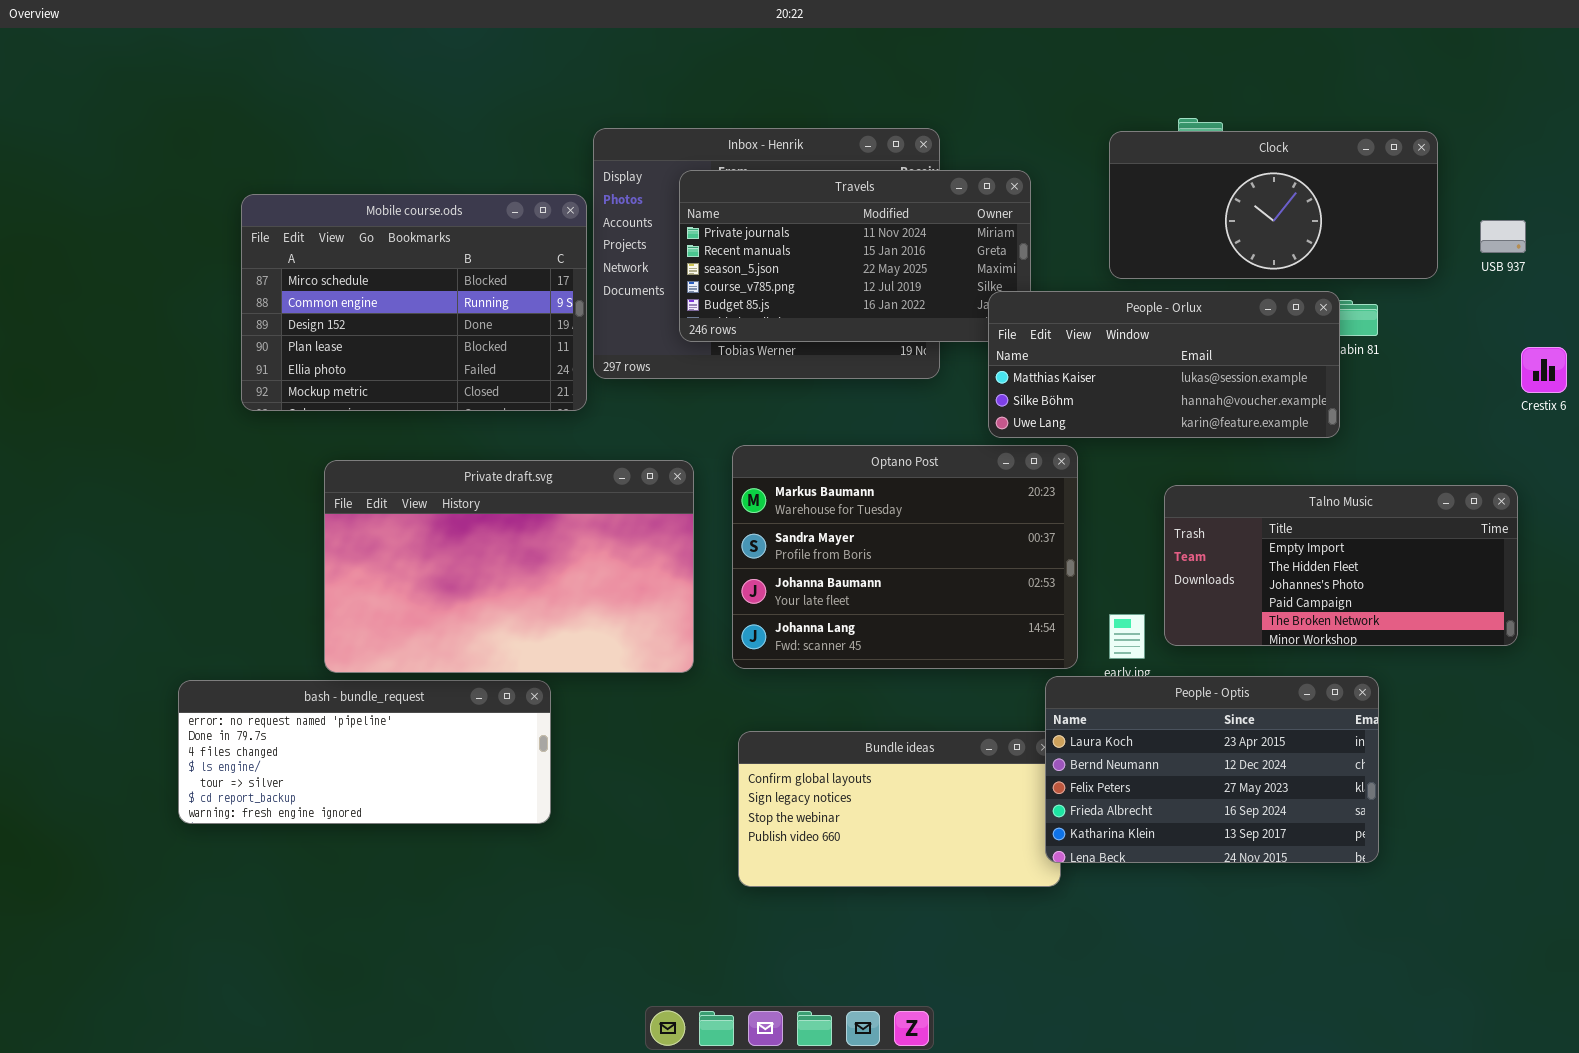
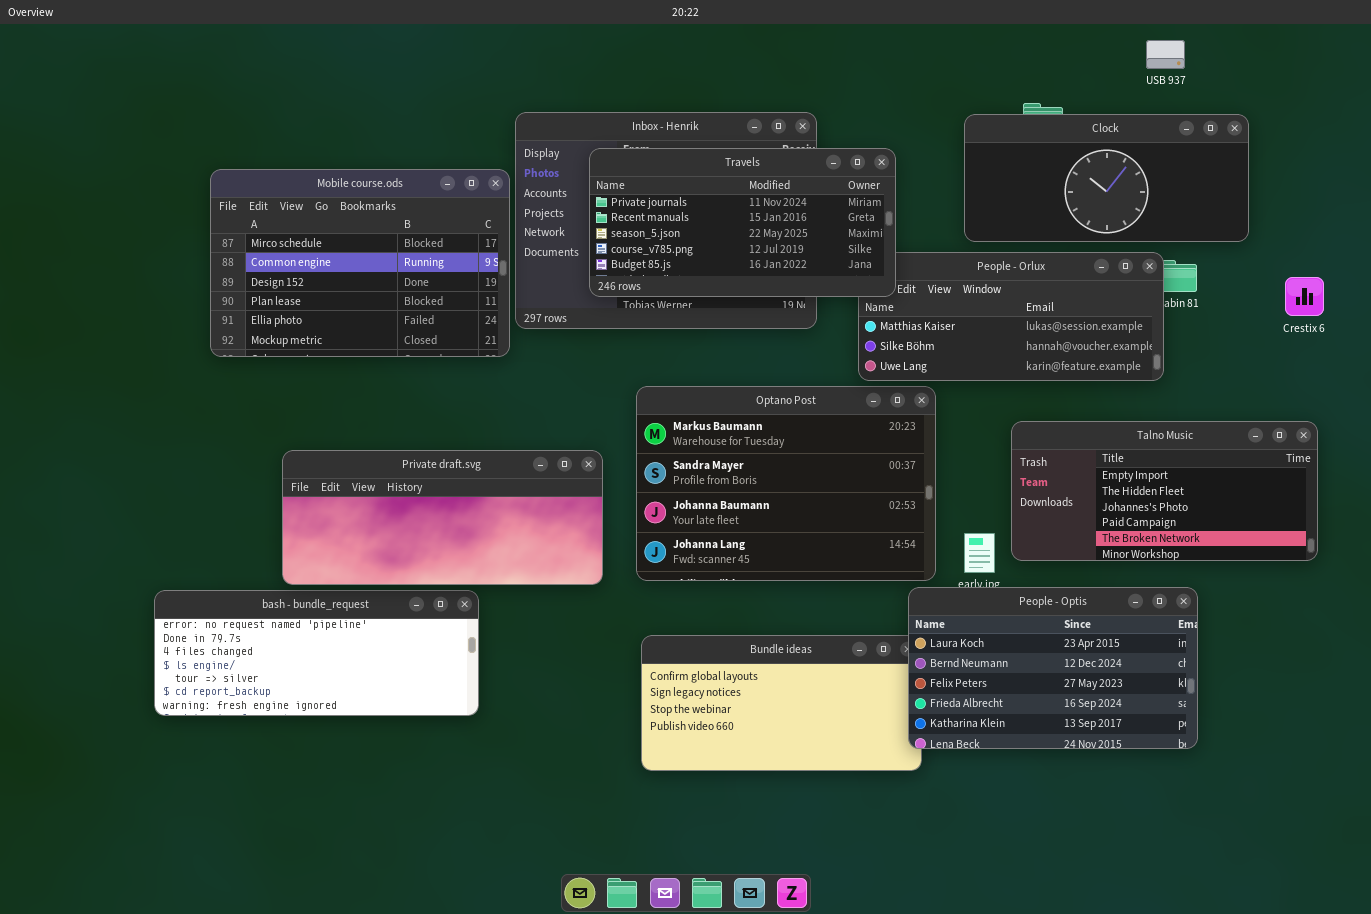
Travels: [679,170,1031,342] -> [589,148,896,297], raised
USB 937: [1480,220,1526,253] -> [1146,40,1185,69], moved
Crestix 6: [1521,347,1567,393] -> [1285,277,1324,316], moved
Private draft.svg: [324,460,694,673] -> [282,450,603,585], resized

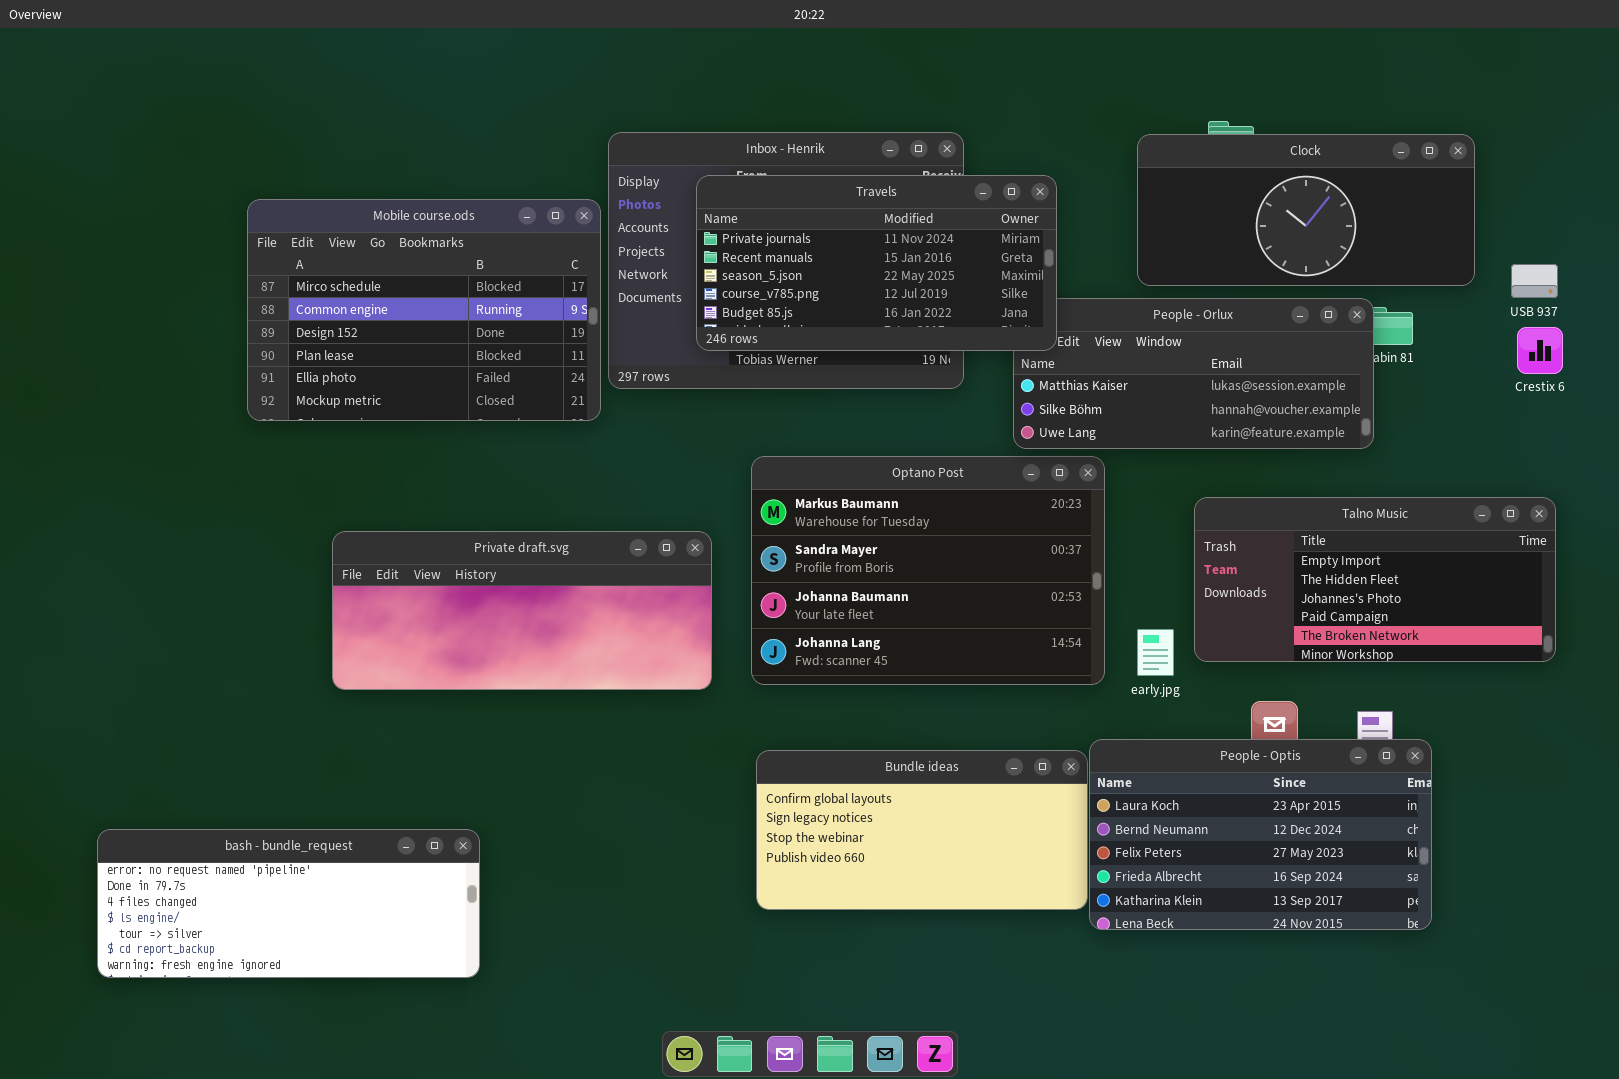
USB 937: [1146,40,1185,69] -> [1511,264,1558,298], moved
People - Optis: [908,587,1198,749] -> [1089,739,1432,930], moved
bash - bundle_request: [154,590,479,716] -> [97,829,480,978], moved

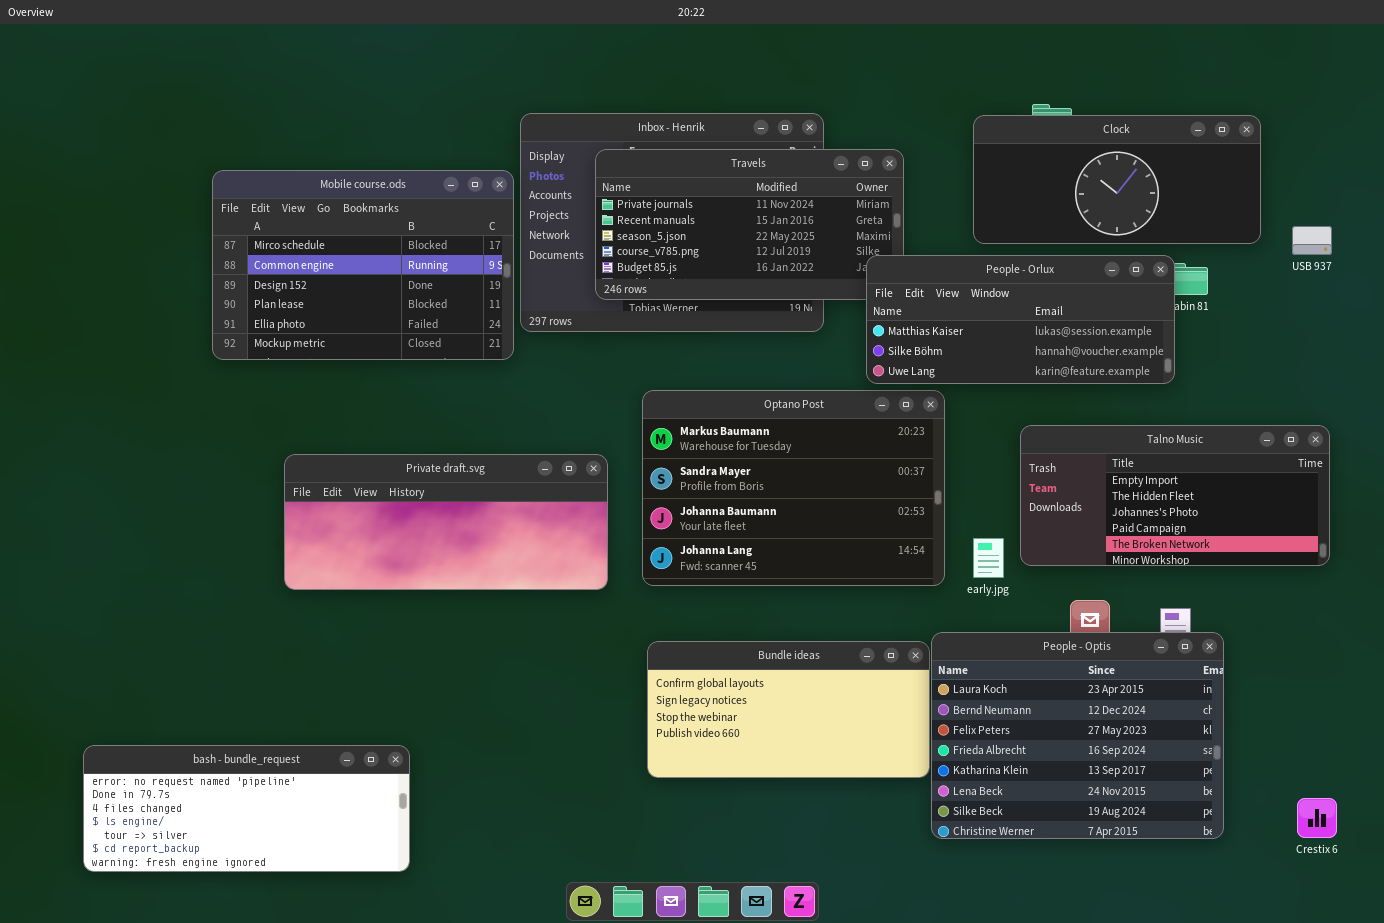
People - Orlux: [1013,298,1374,449] -> [866,255,1175,384], raised
Crestix 6: [1517,327,1563,374] -> [1297,798,1337,838], moved
People - Optis: [1089,739,1432,930] -> [931,632,1224,839], resized
bash - bundle_request: [97,829,480,978] -> [83,745,410,872], moved

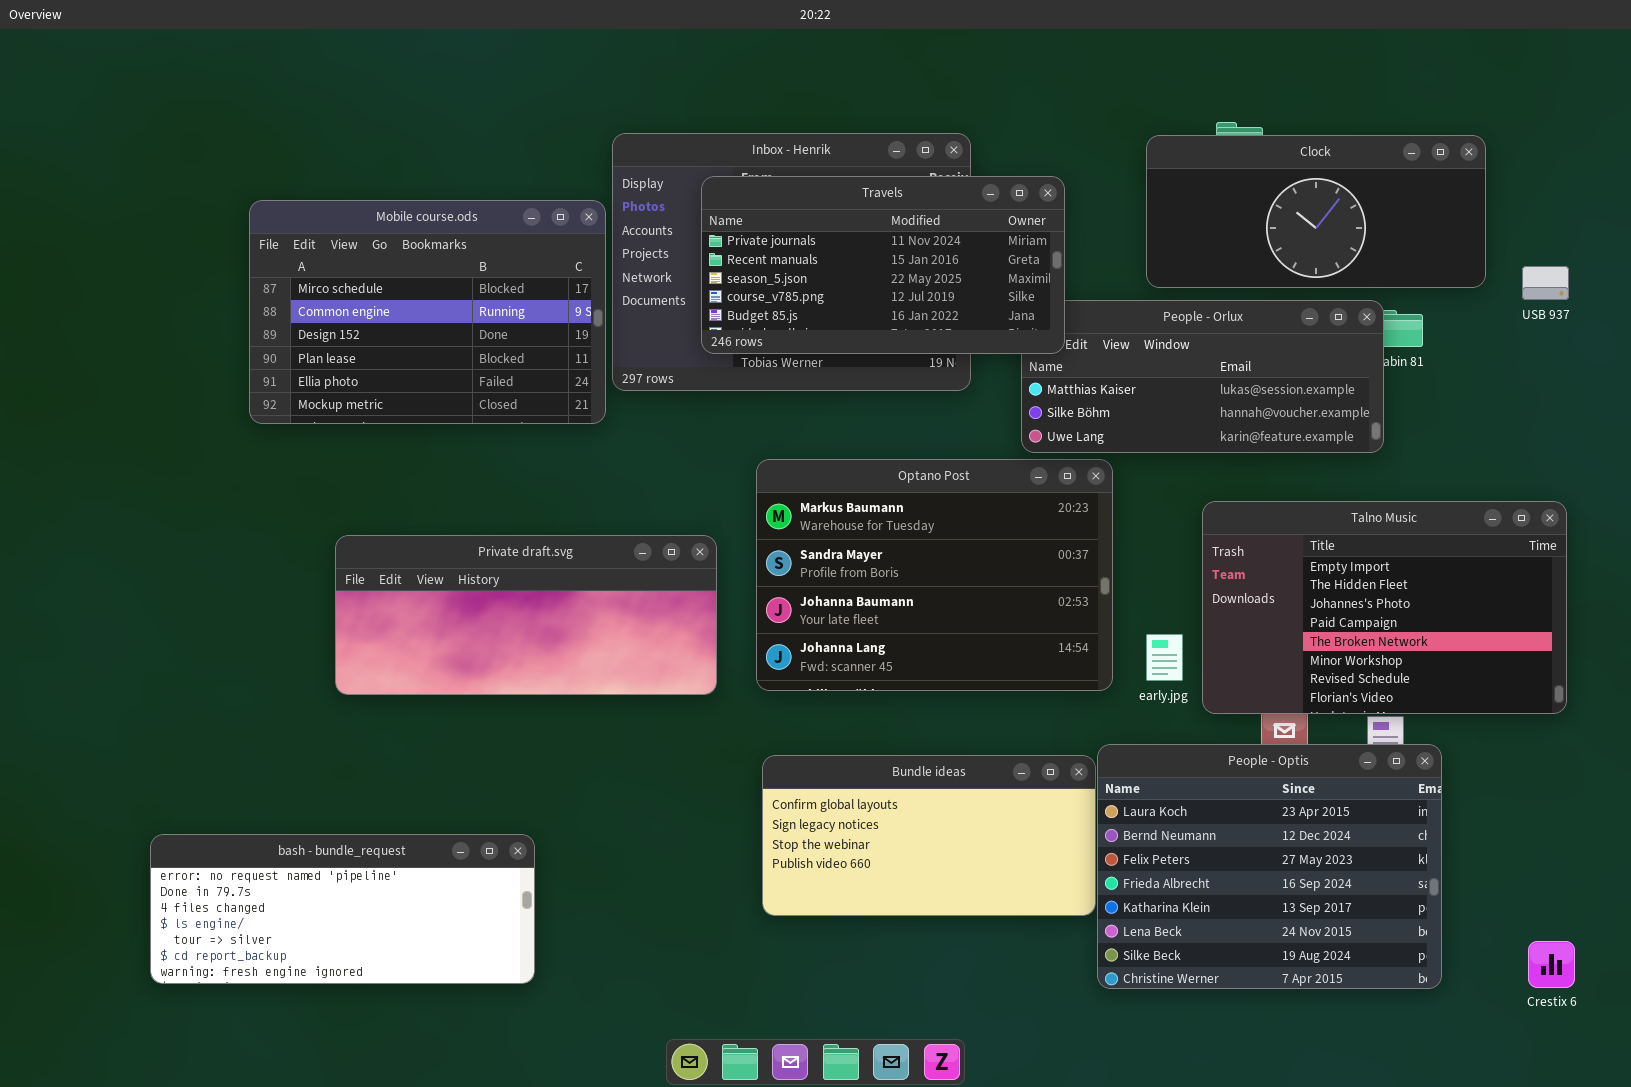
Travels: [595,149,904,300] -> [701,176,1065,354], raised
Talno Music: [1020,425,1330,566] -> [1202,501,1567,714], resized
bash - bundle_request: [83,745,410,872] -> [150,834,535,984], moved

